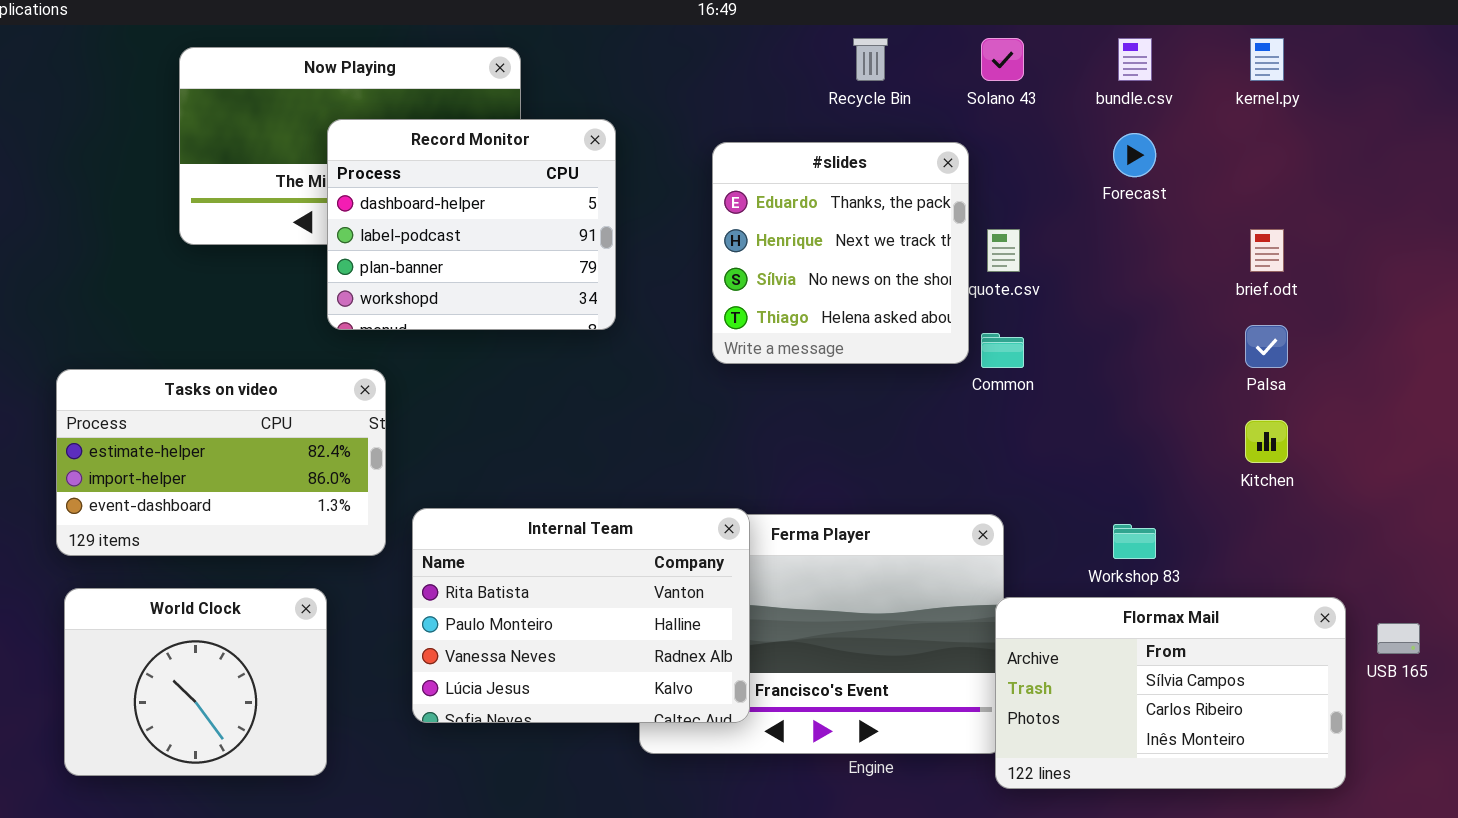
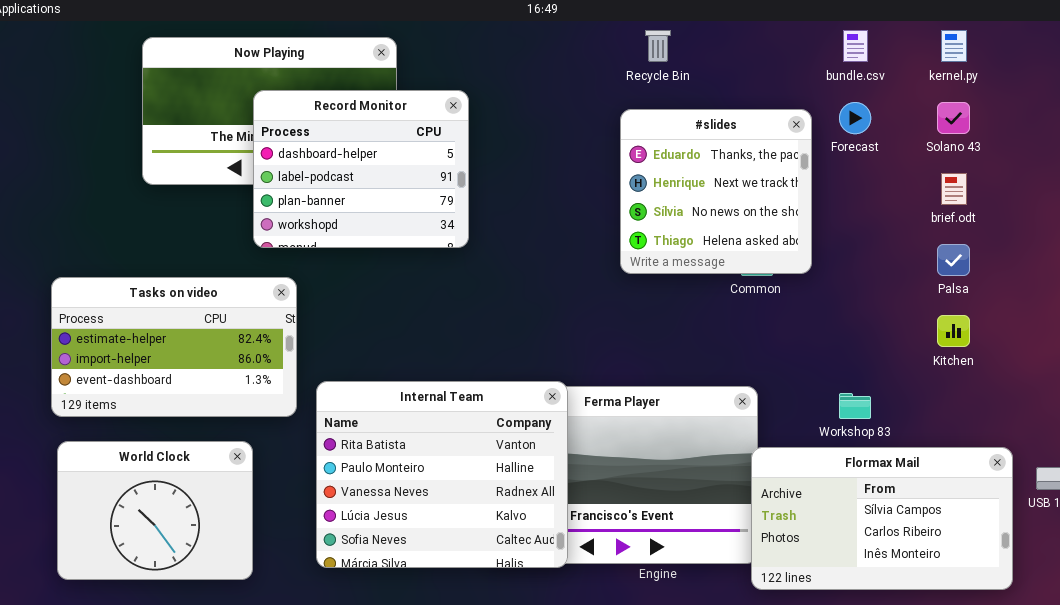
Solano 43: [981,38,1024,81] -> [937,102,970,134], moved
#slides: [712,142,969,364] -> [620,109,812,274], moved
Internal Team: [412,508,750,723] -> [316,381,568,568], resized

